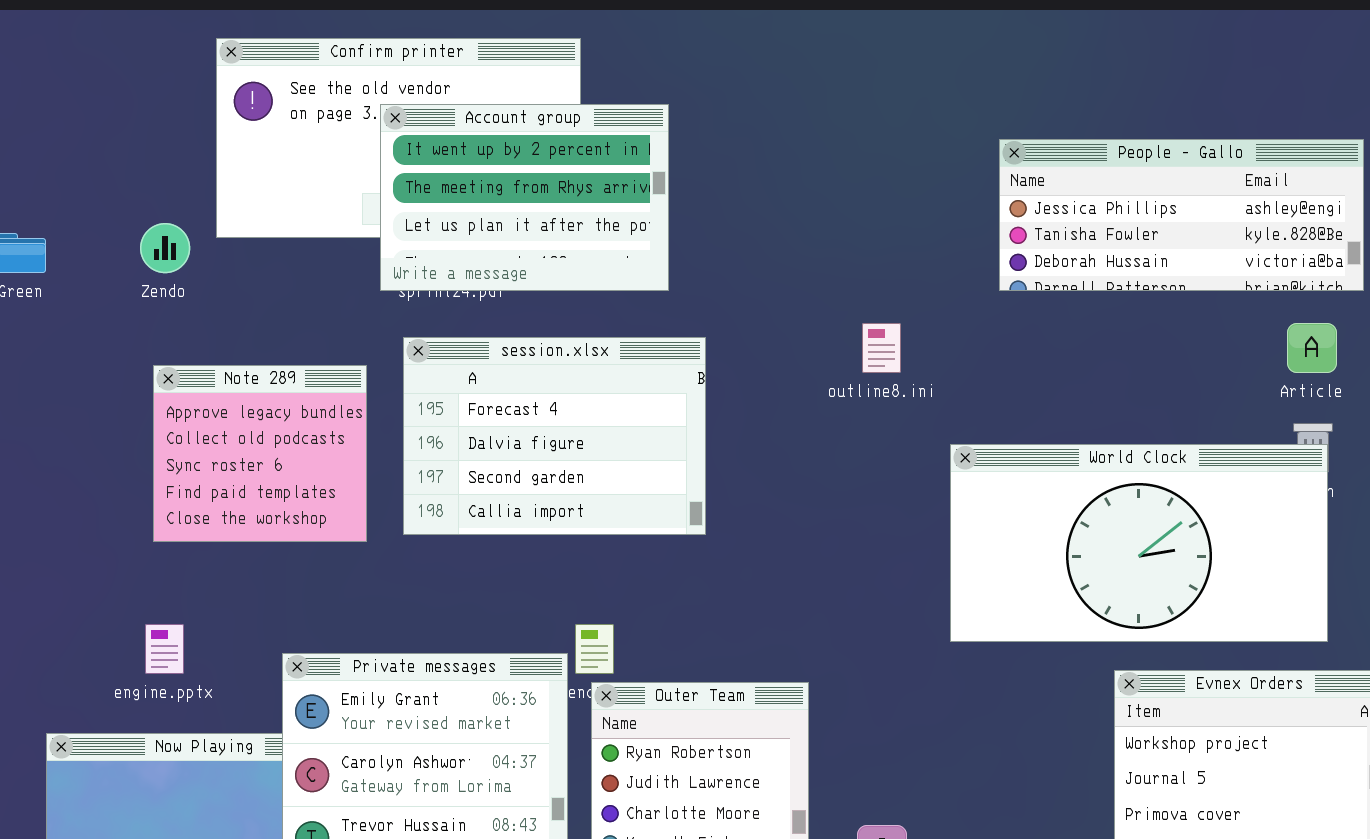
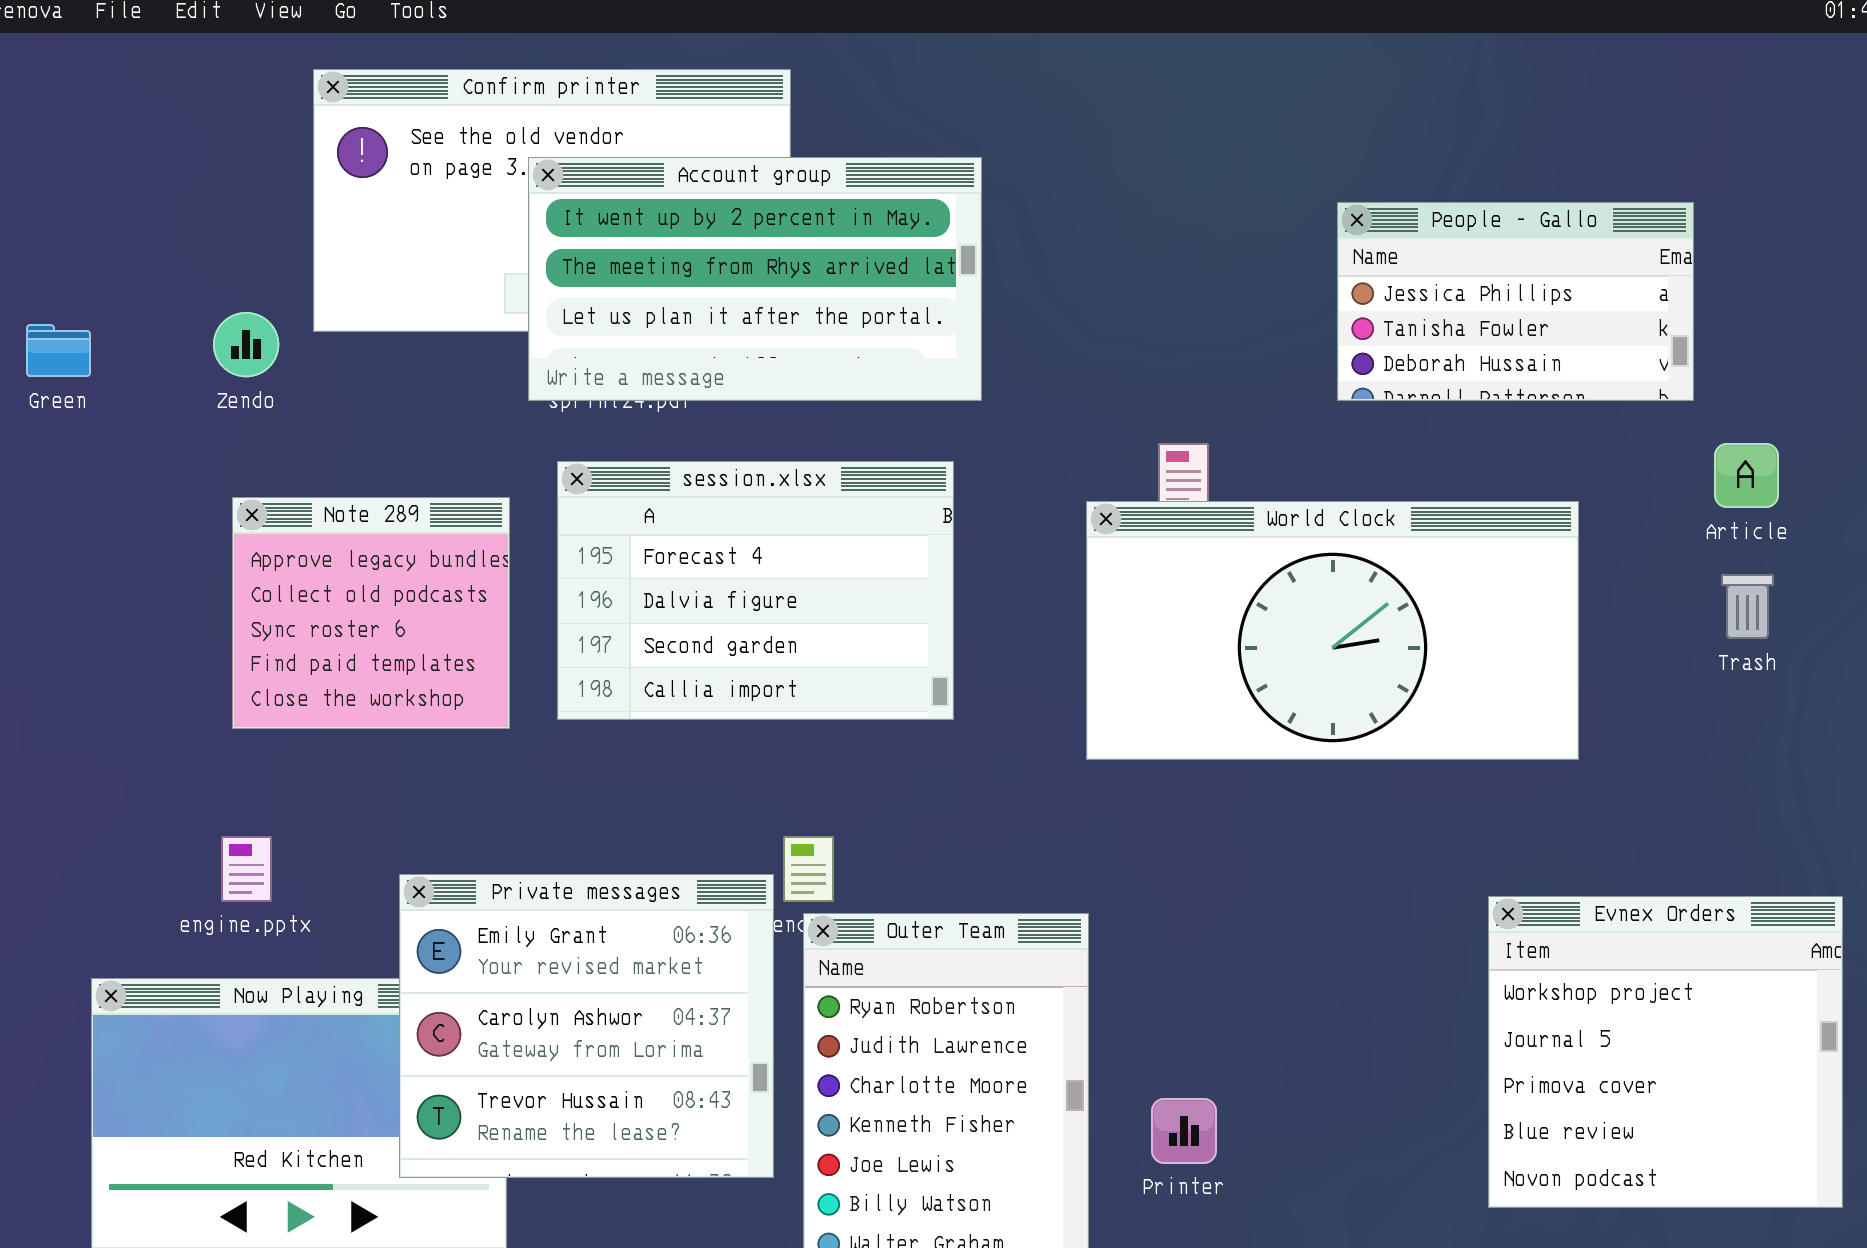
Account group: [380,104,669,291] -> [528,157,982,401], resized
People - Gallo: [999,139,1364,291] -> [1337,202,1694,401], resized
World Clock: [950,444,1328,642] -> [1086,501,1579,760], moved

